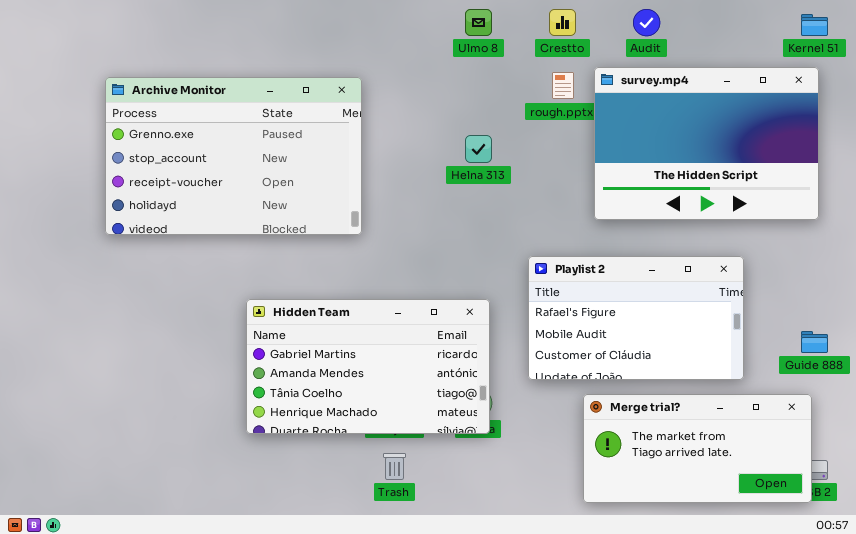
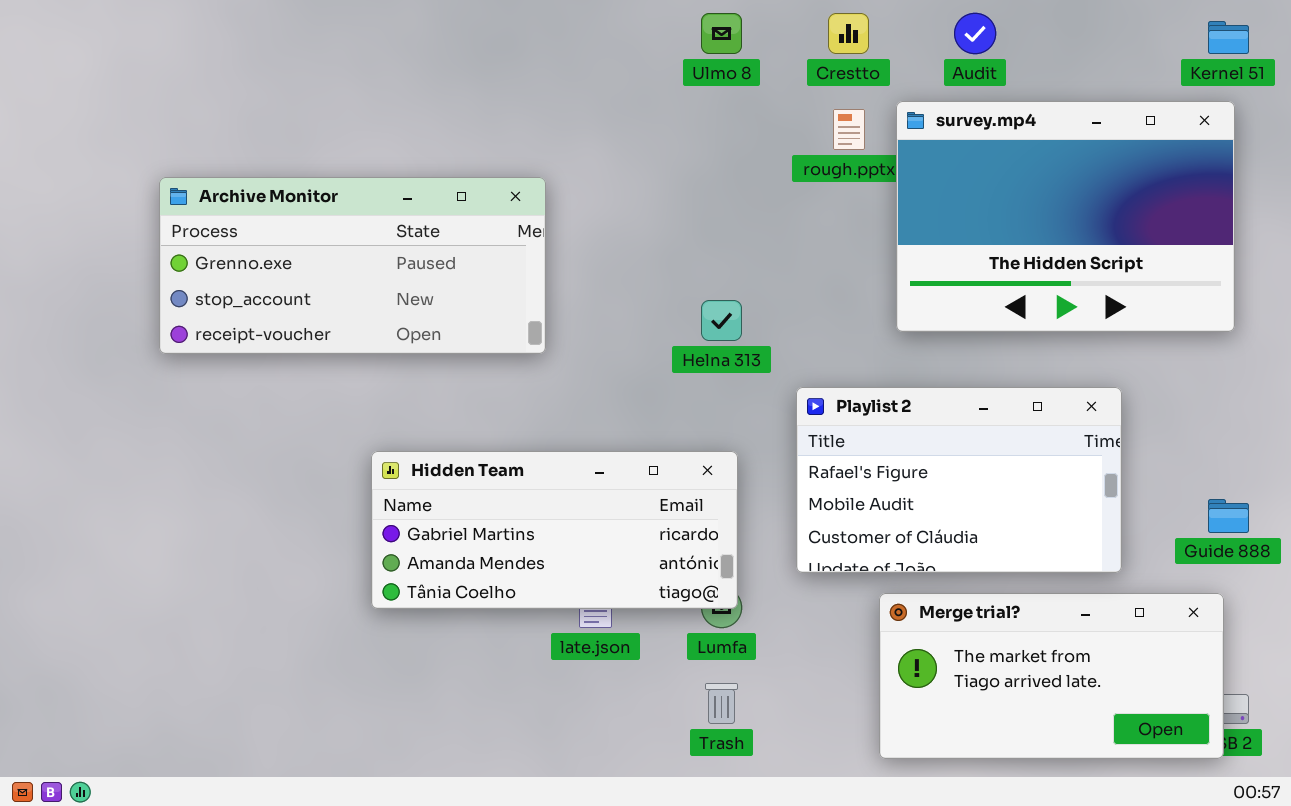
Archive Monitor: [105,77,362,235] -> [159,177,546,354], resized
Helna 313: [465,135,492,163] -> [701,300,742,341], moved
Hidden Team: [246,299,490,434] -> [371,451,738,609], resized
Trash: [383,453,406,480] -> [705,683,738,724], moved

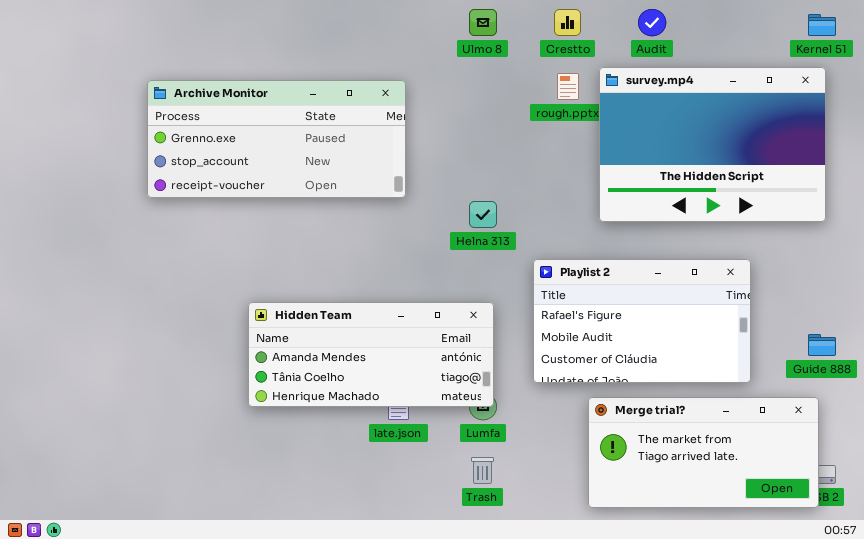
Archive Monitor: [159,177,546,354] -> [147,80,406,198], moved
Hidden Team: [371,451,738,609] -> [248,302,494,407], scrolled down 1 row

